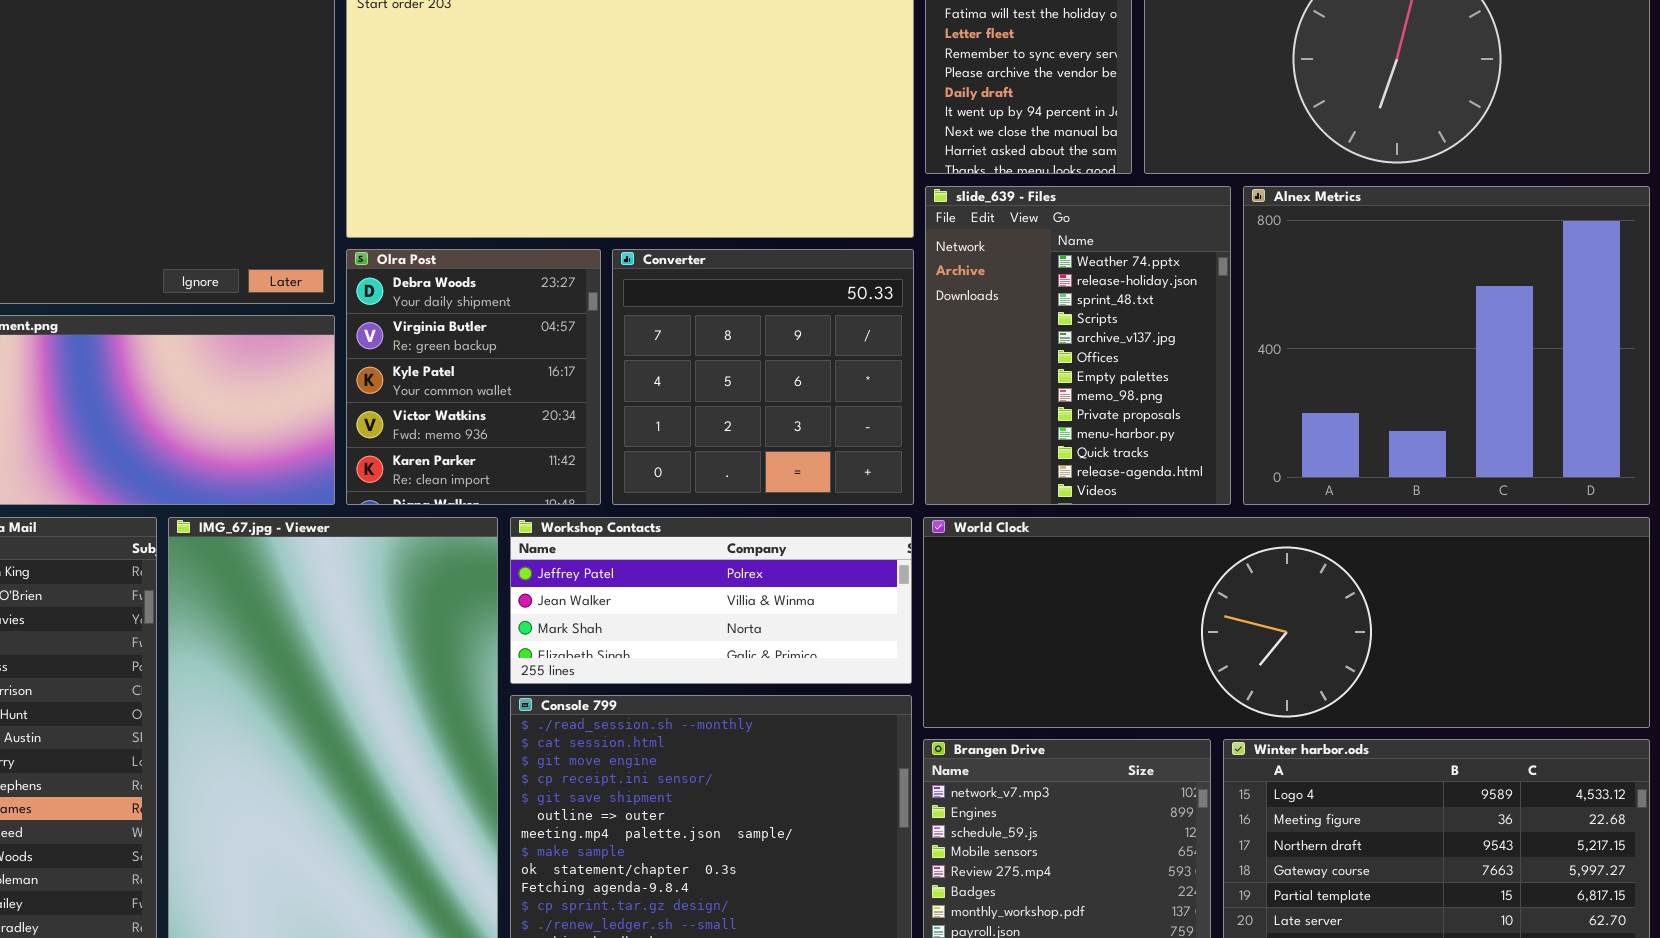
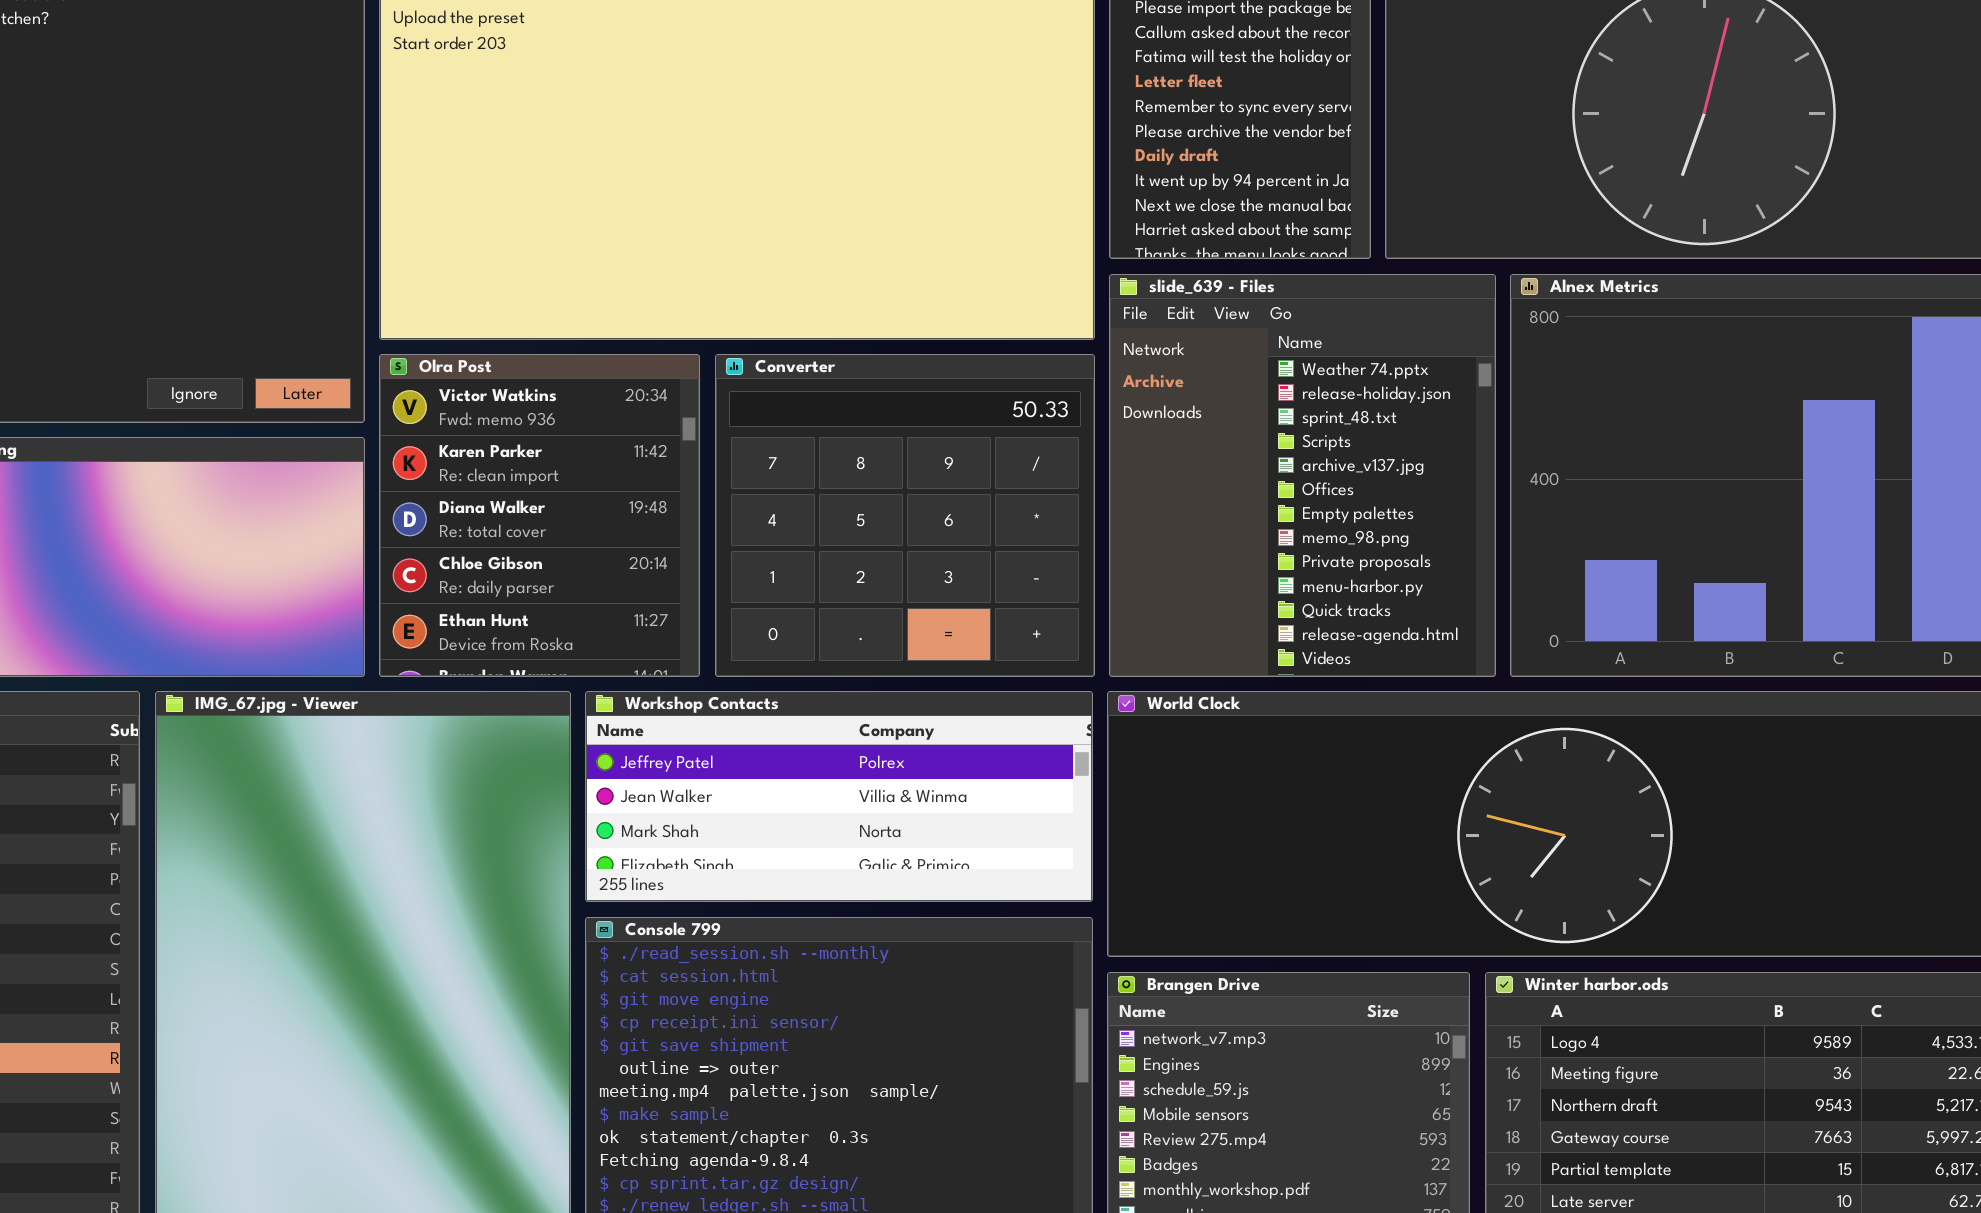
Olra Post: [346,249,601,505] -> [379,354,700,677], scrolled down 3 rows

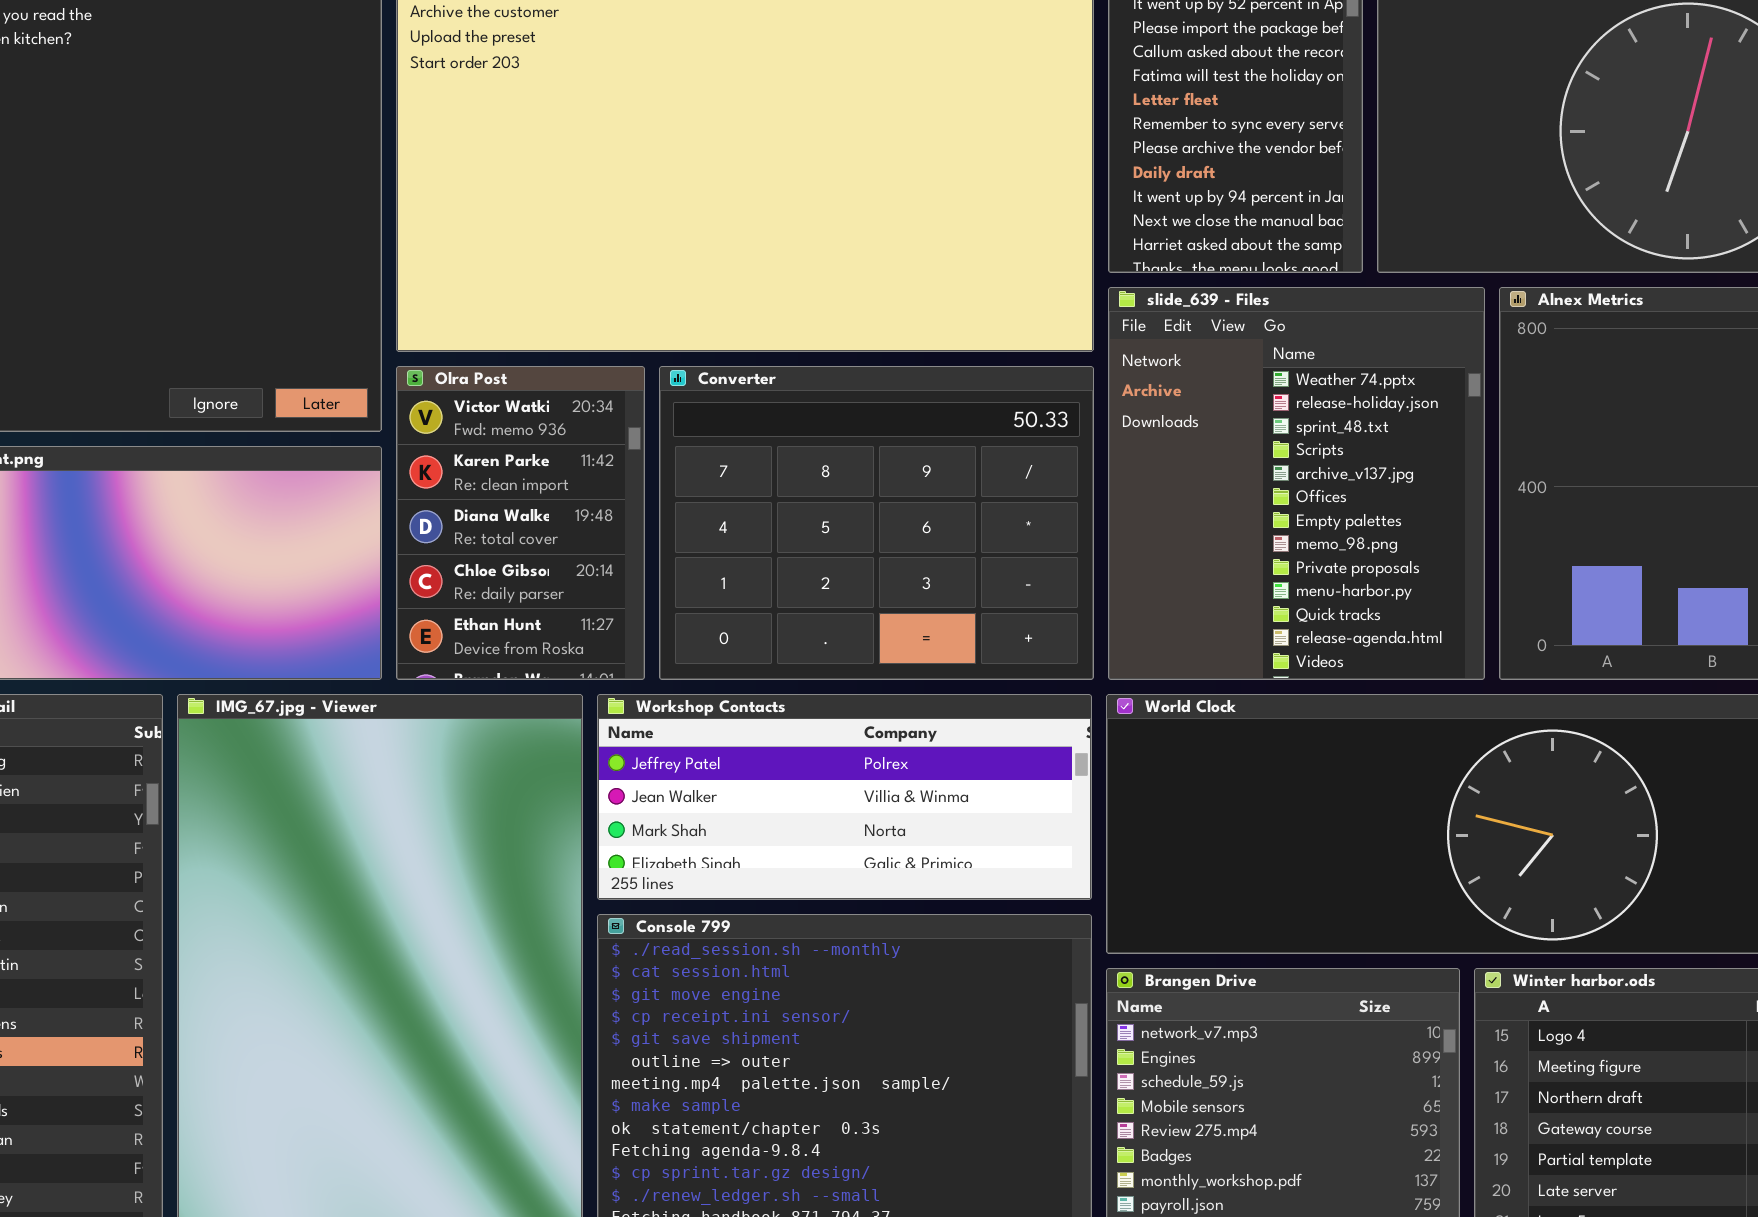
Olra Post: [379,354,700,677] -> [396,366,645,680], resized
Converter: [715,354,1095,677] -> [659,366,1094,680], resized

